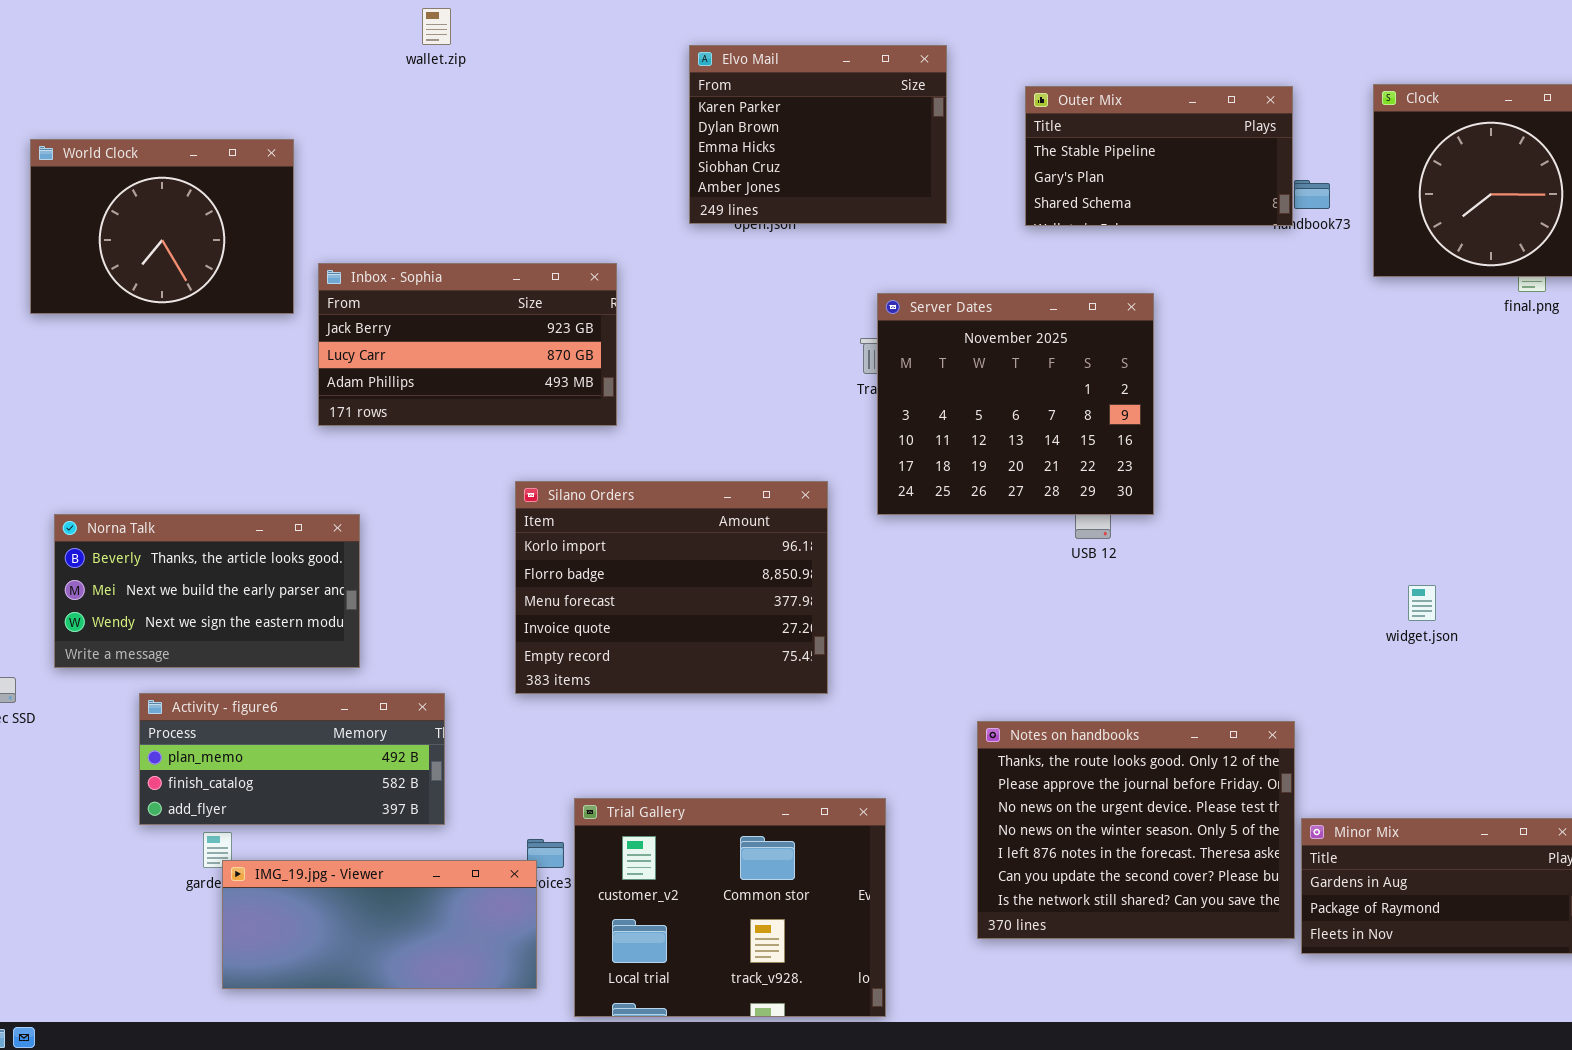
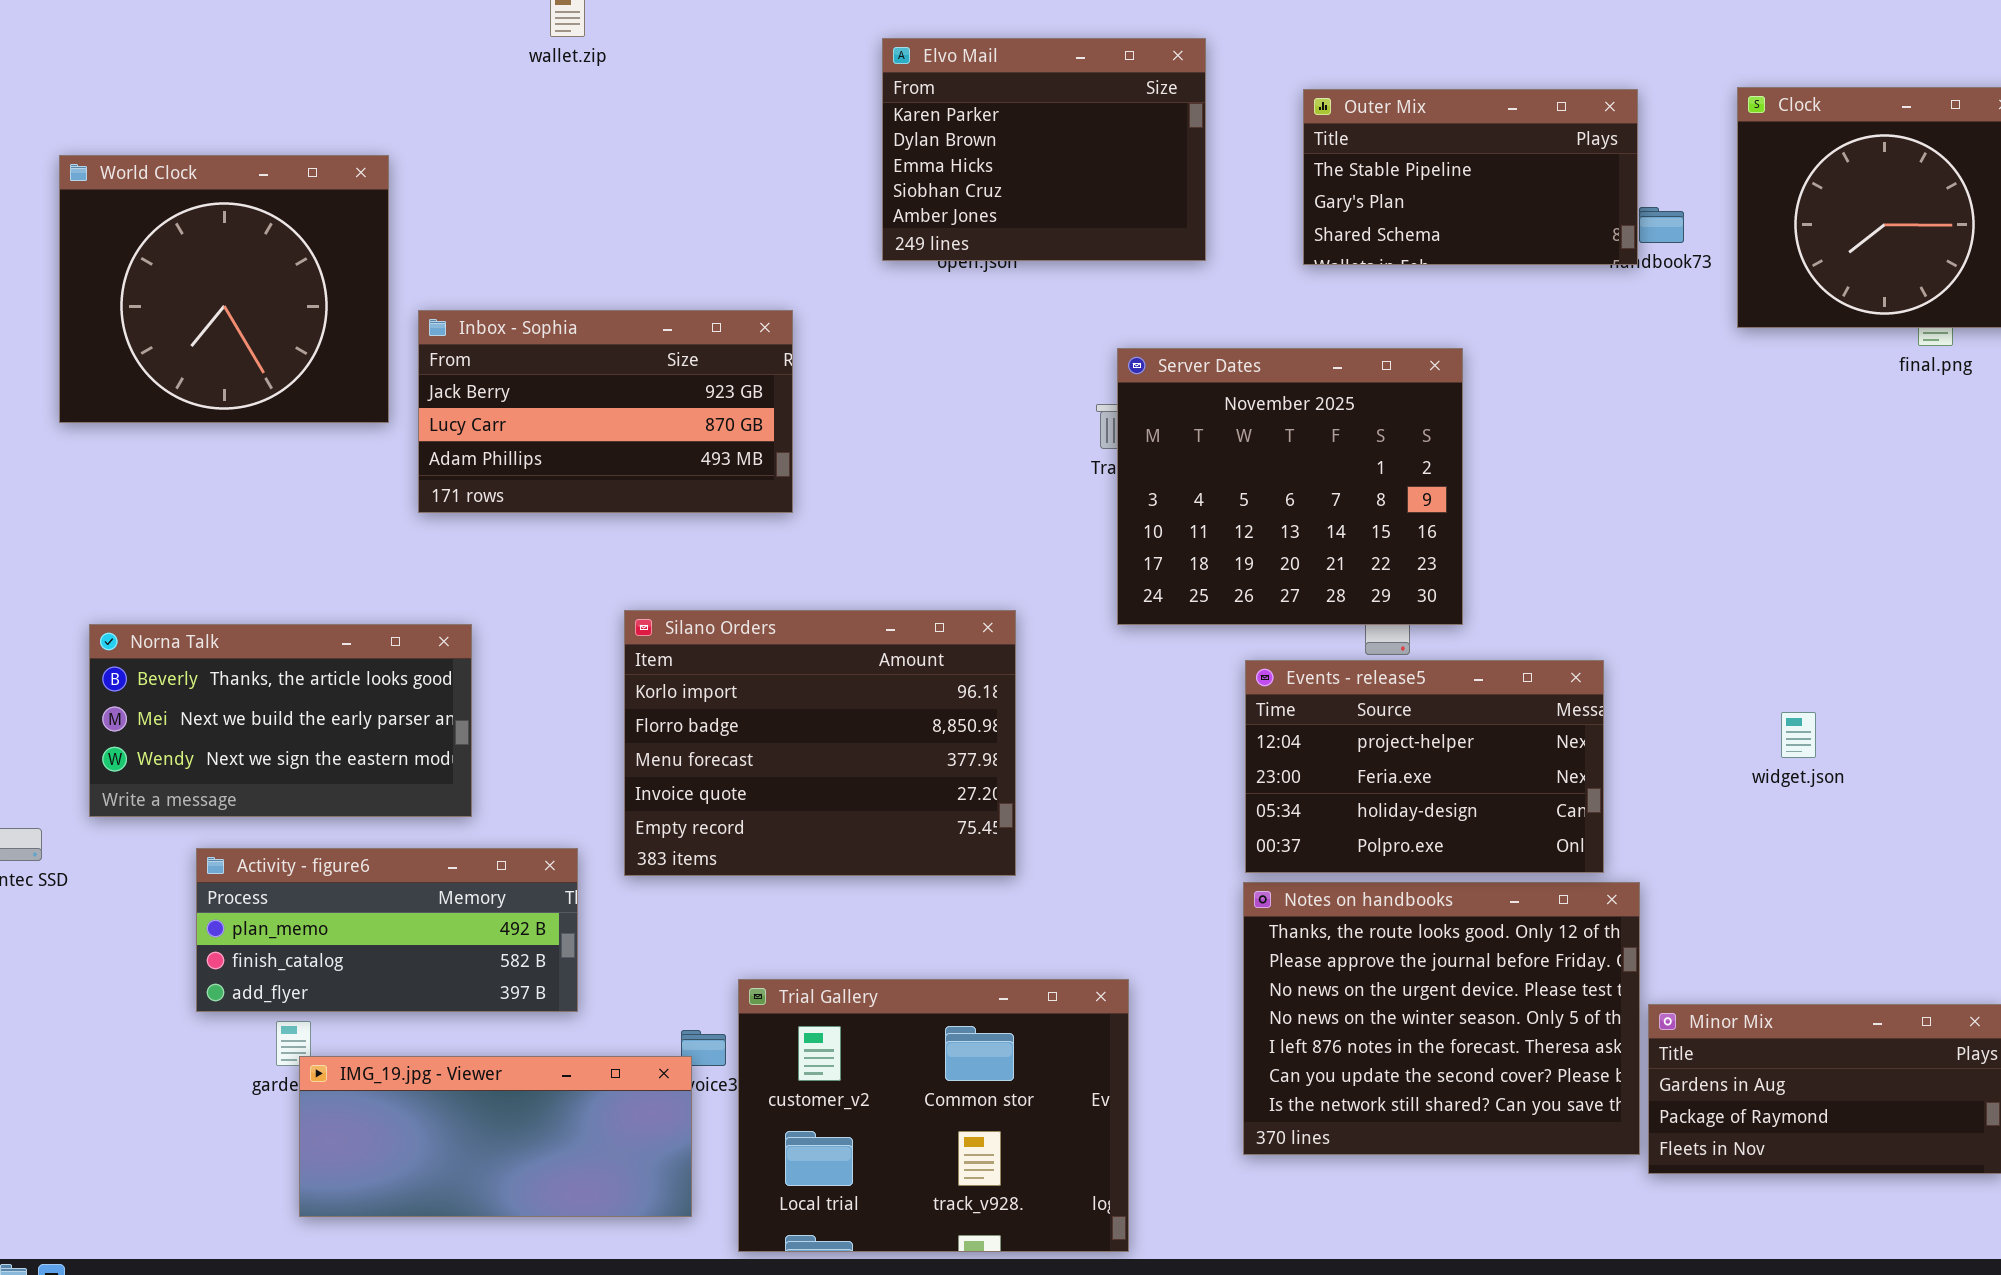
World Clock: [30,139,294,314] -> [59,155,389,423], resized
Silano Orders: [515,481,828,694] -> [624,610,1016,876], moved
Events - release5: none -> [1245,660,1604,873], opened

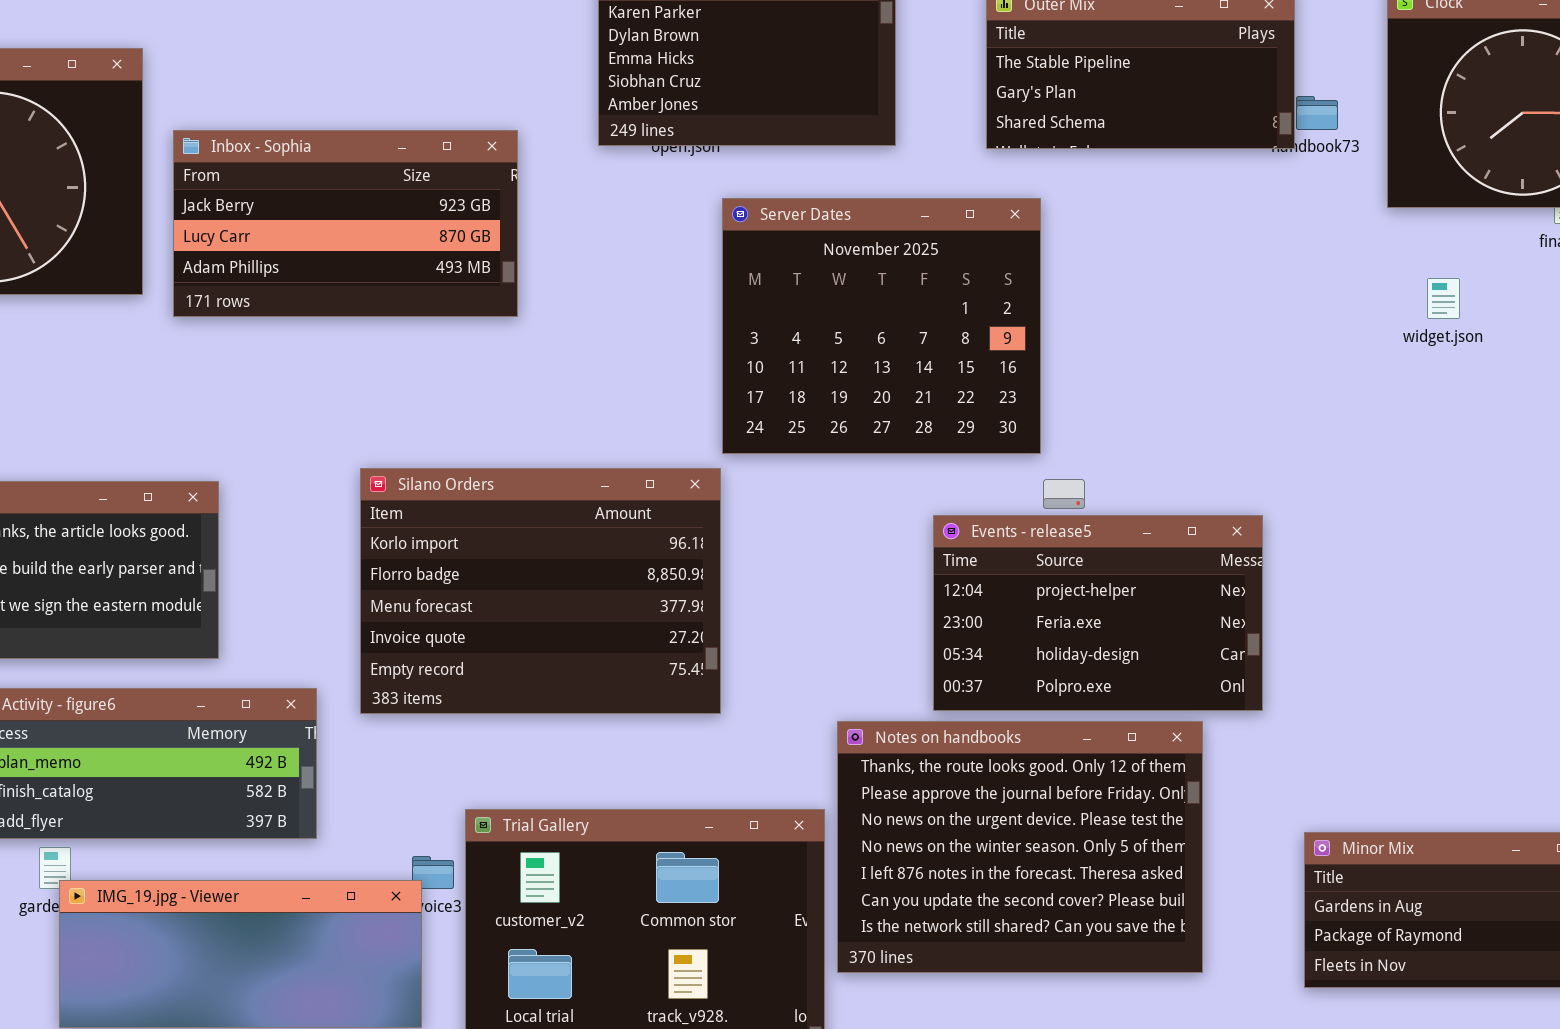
Inbox - Sophia: [418,310,793,513] -> [173,130,518,317], moved
Server Dates: [1117,348,1463,625] -> [722,198,1041,454], moved
widget.json: [1781,712,1816,758] -> [1427,278,1460,319], moved
Notes on handbooks: [1243,882,1640,1155] -> [837,721,1203,973], moved

